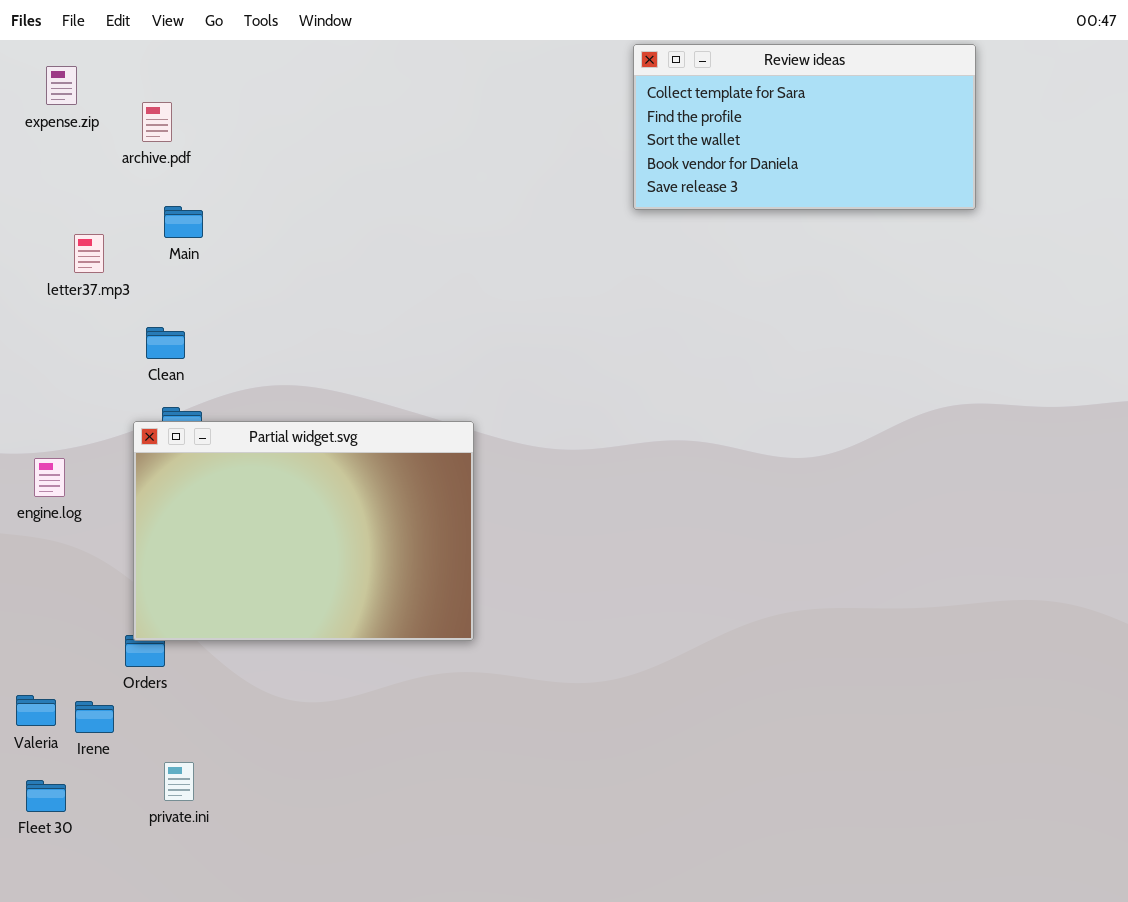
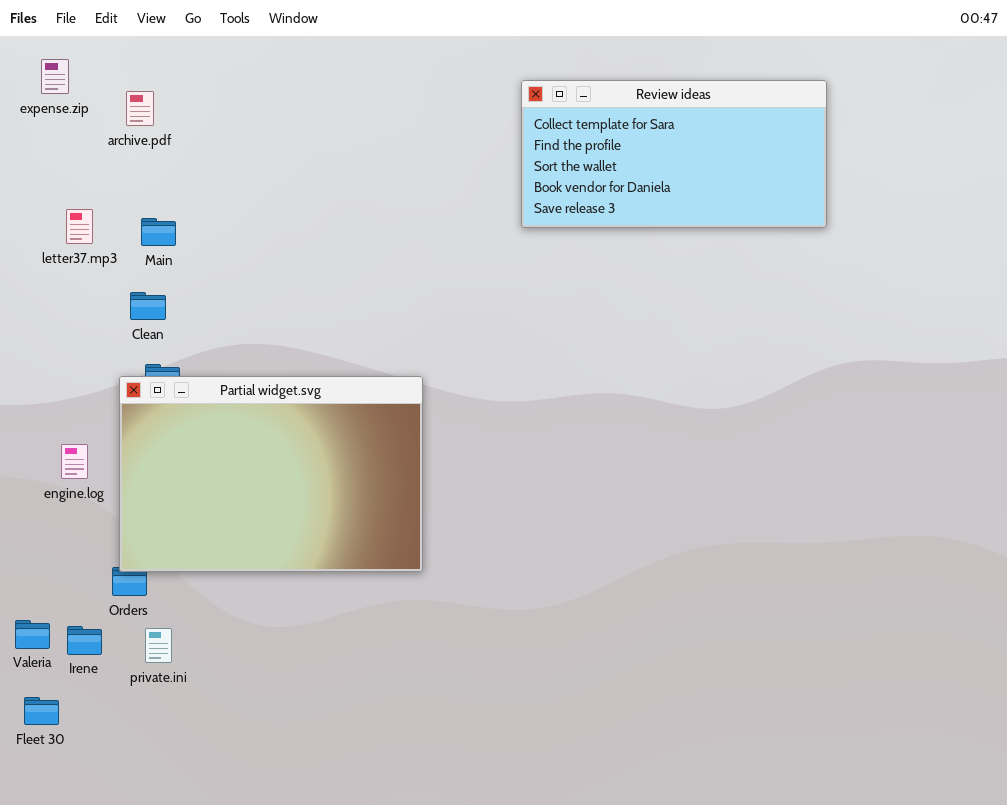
Review ideas: [633,44,976,210] -> [521,80,827,228], moved
Main: [164,206,203,238] -> [141,218,176,246], moved
engine.log: [34,458,65,497] -> [61,444,88,479], moved
private.ini: [164,762,194,801] -> [145,628,172,663], moved

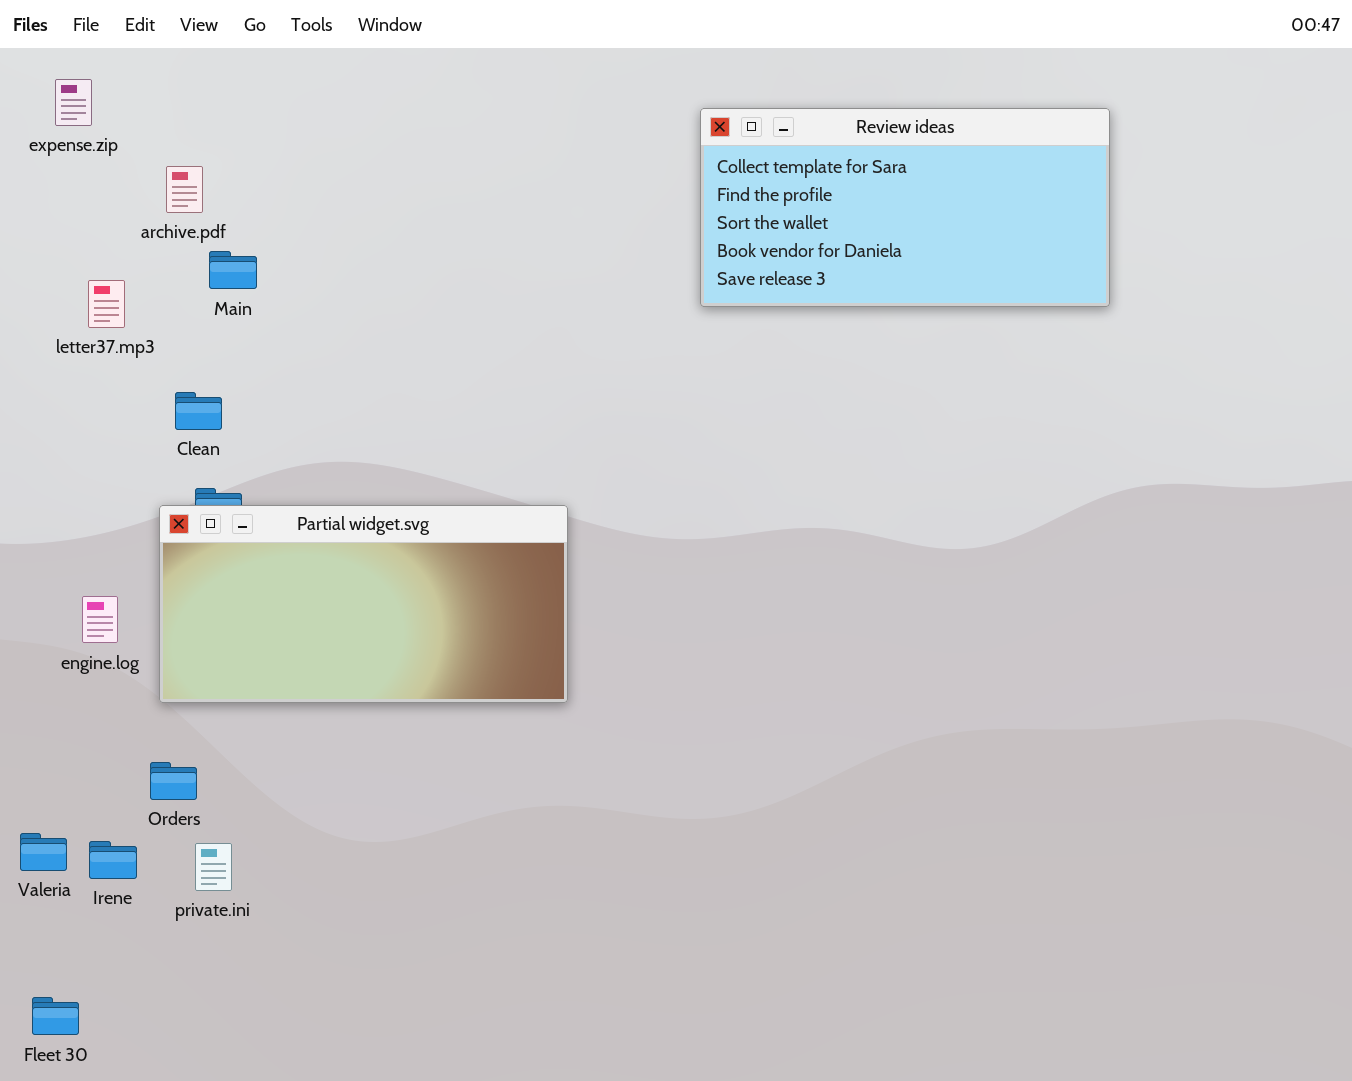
archive.pdf: [126,91,154,126] -> [166,166,203,213], moved
Main: [141,218,176,246] -> [209,251,257,289], moved
Partial widget.svg: [119,376,423,572] -> [159,505,568,703], resized
Fleet 30: [24,697,59,725] -> [32,997,79,1035], moved

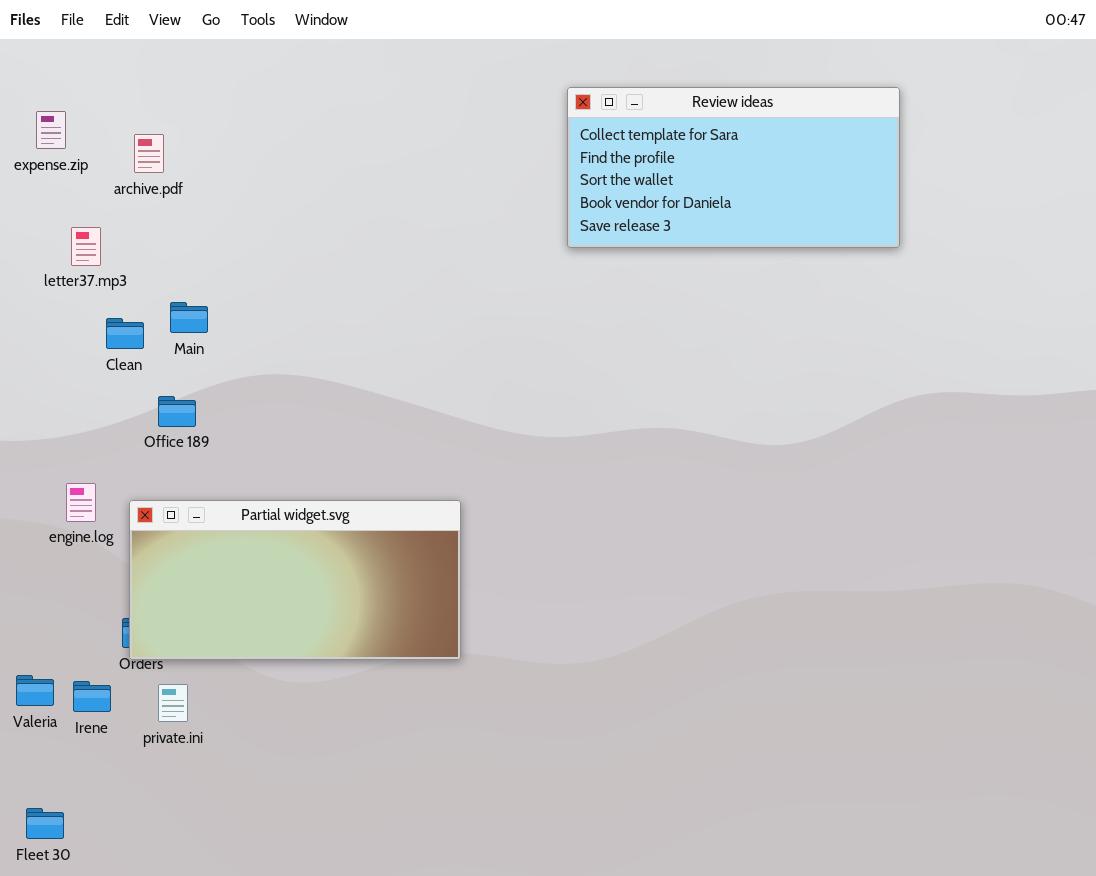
expense.zip: [55,79,92,126] -> [36,111,66,149], moved
Main: [209,251,257,289] -> [170,302,208,333], moved
Clean: [175,392,222,430] -> [106,318,144,349], moved
Partial widget.svg: [159,505,568,703] -> [129,500,461,660], moved

